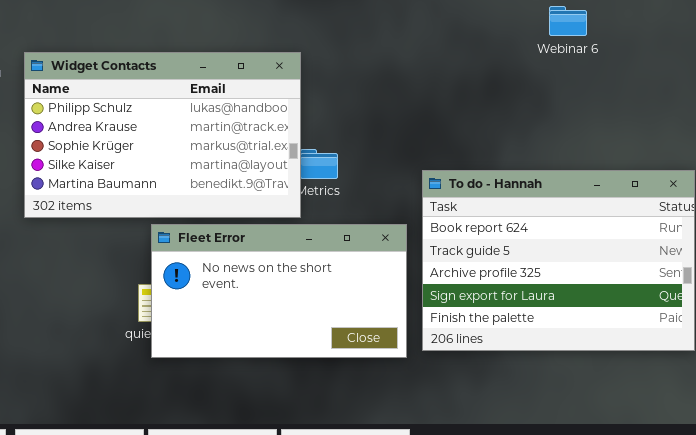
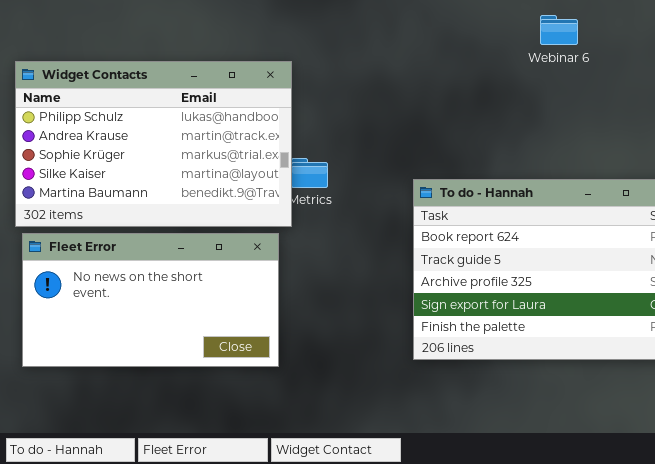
Fleet Error: [151,224,407,358] -> [22,233,279,367], moved

